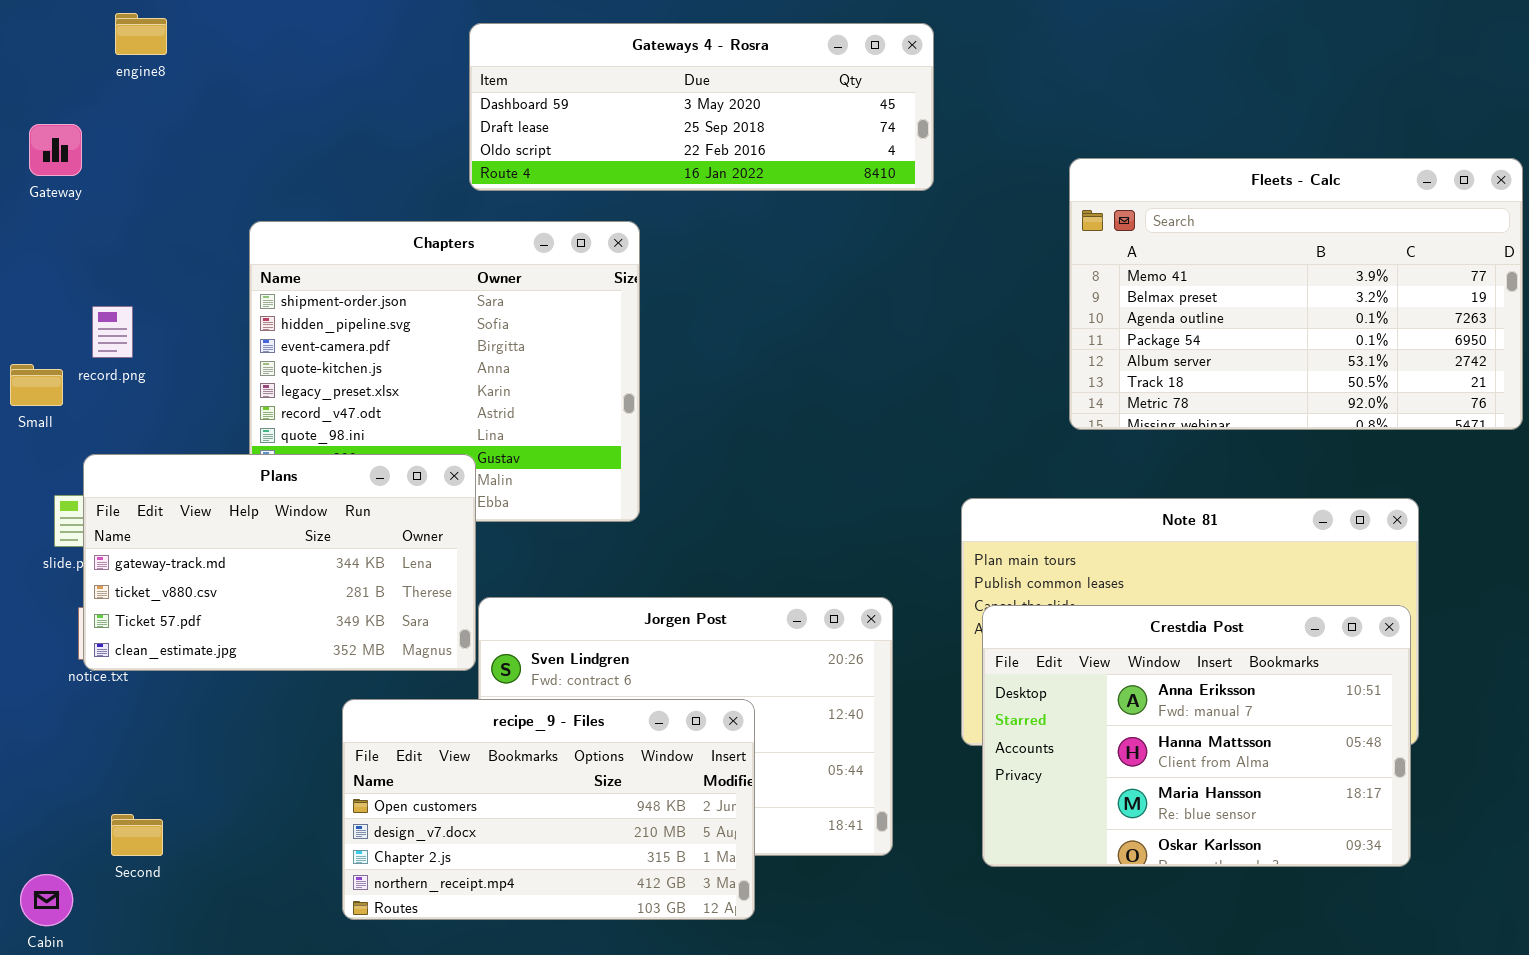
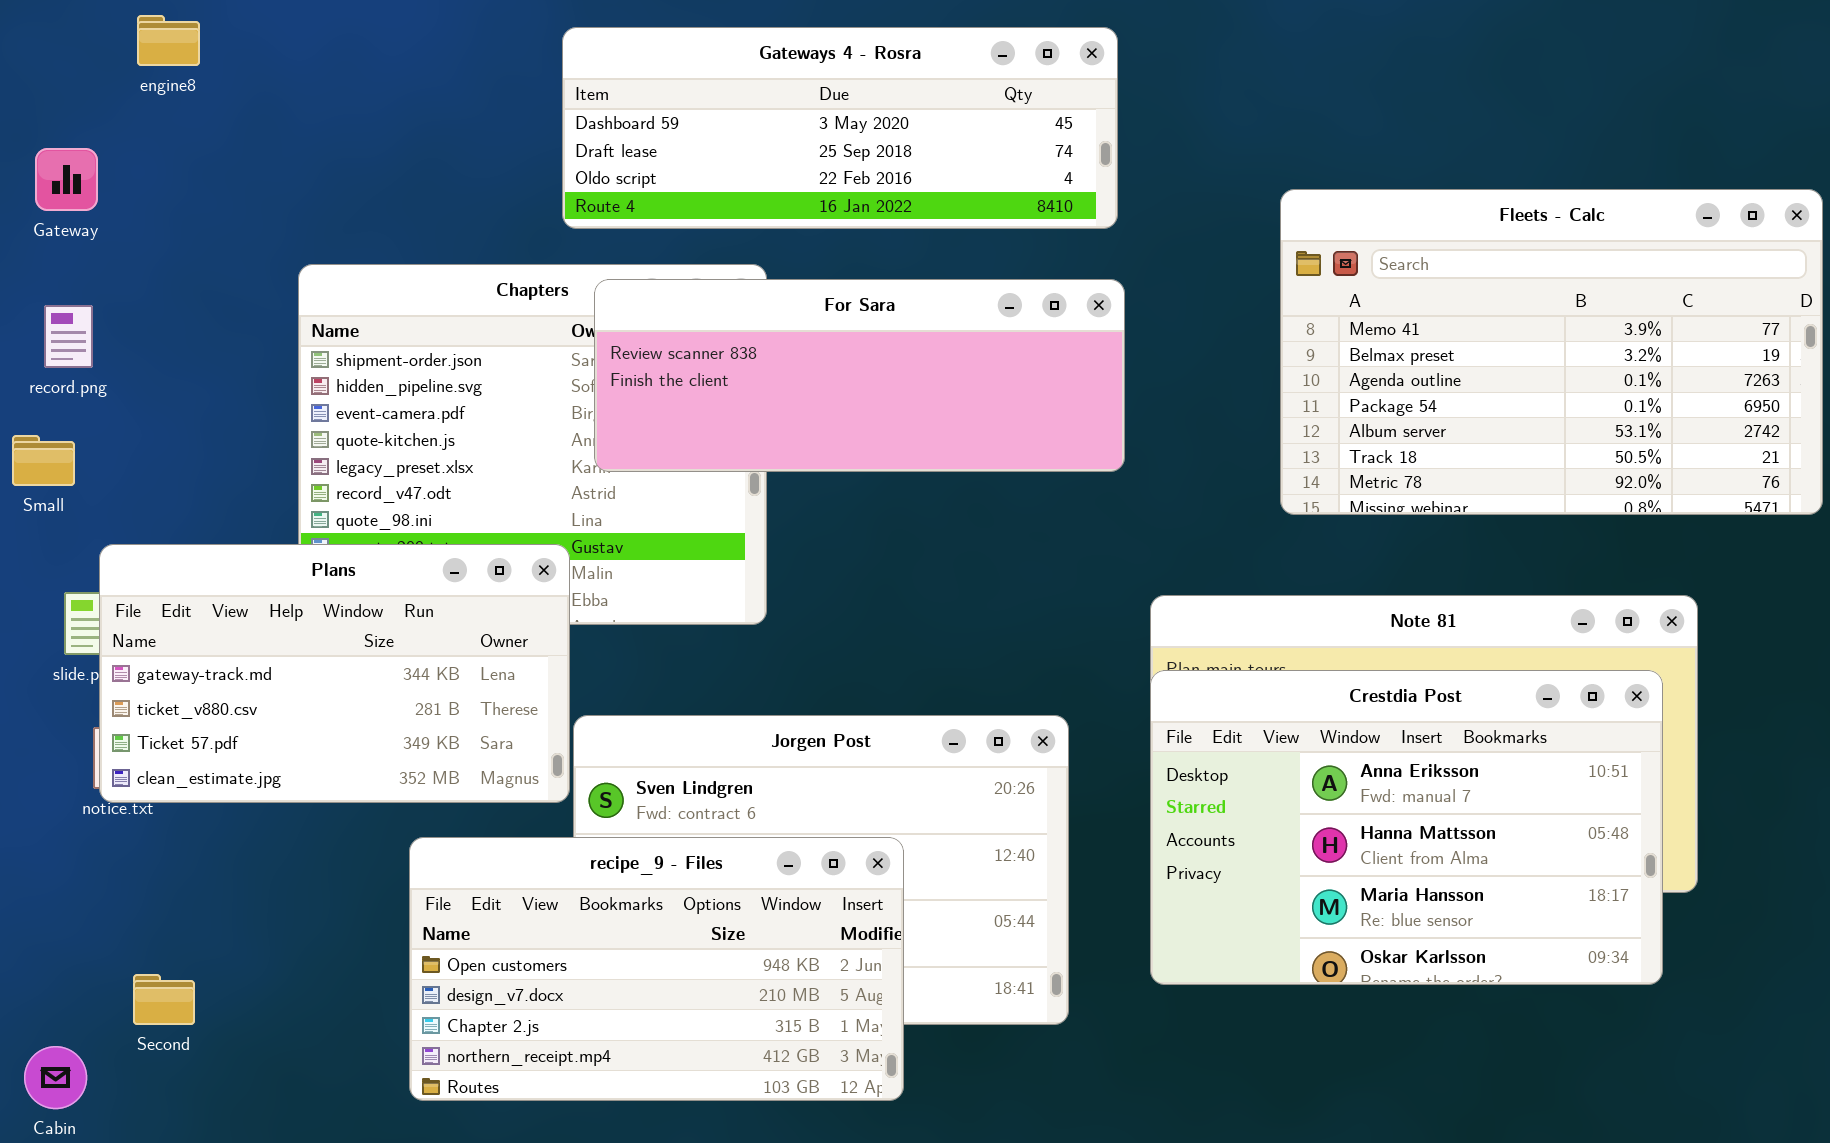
For Sara: none -> [594,279,1125,472], opened
record.png: [92,306,133,358] -> [44,305,93,368], moved
Crestdia Post: [982,605,1411,867] -> [1150,670,1663,985], moved

